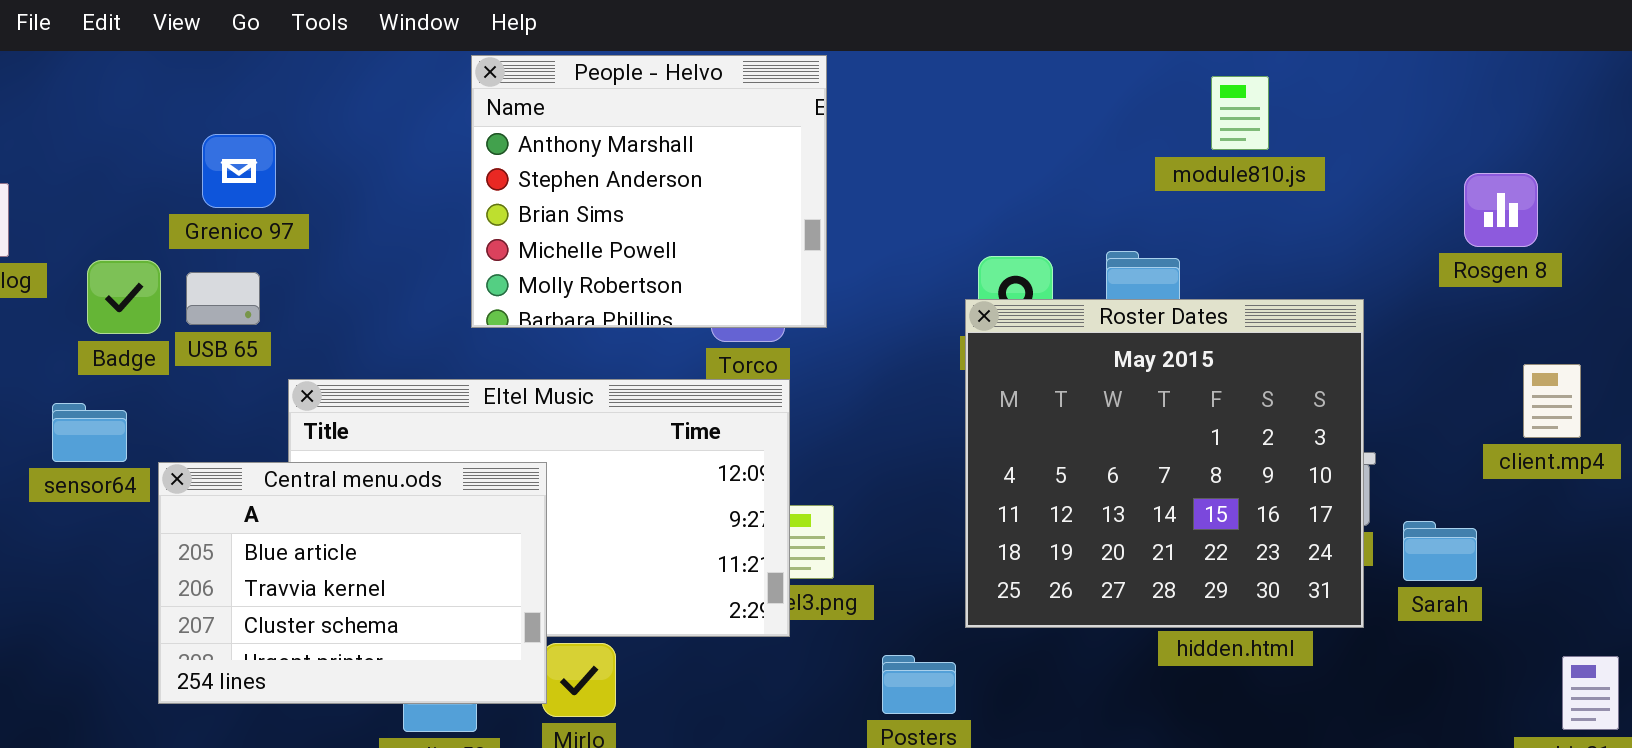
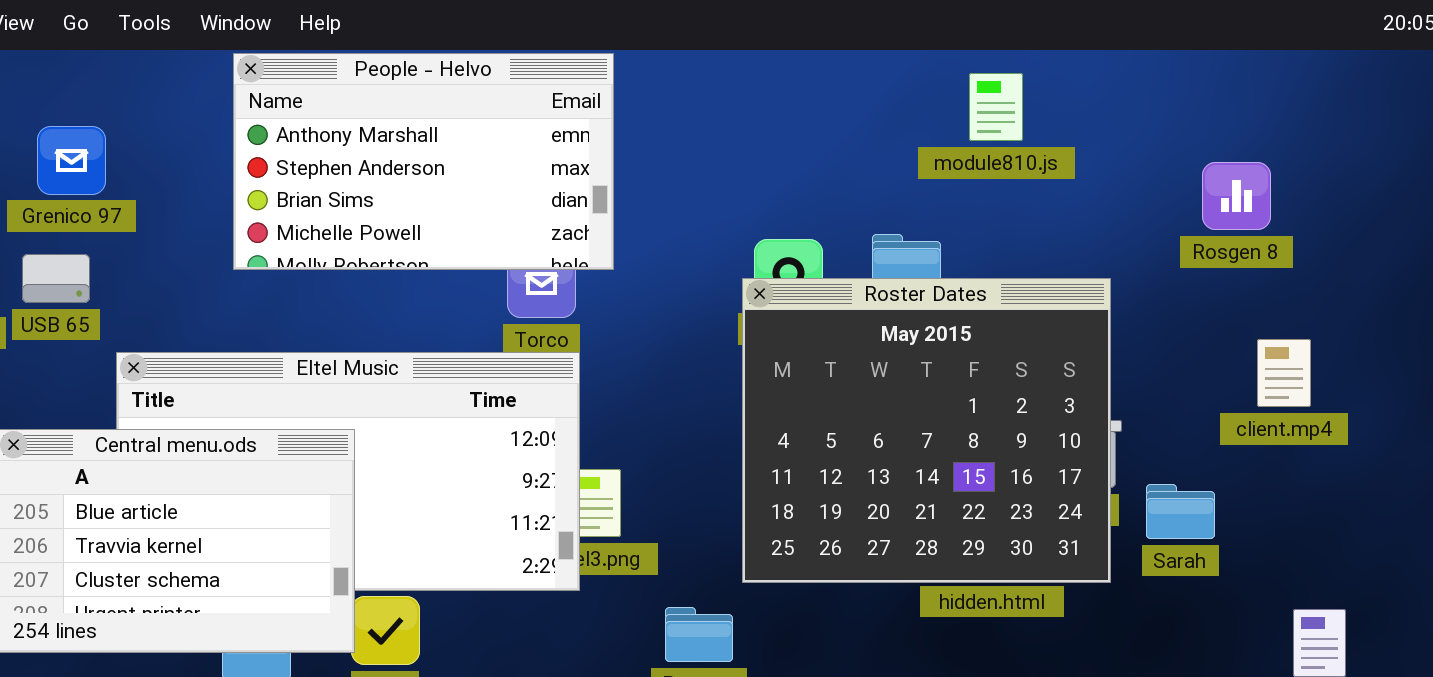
People - Helvo: [471,55,827,328] -> [233,53,614,270], resized

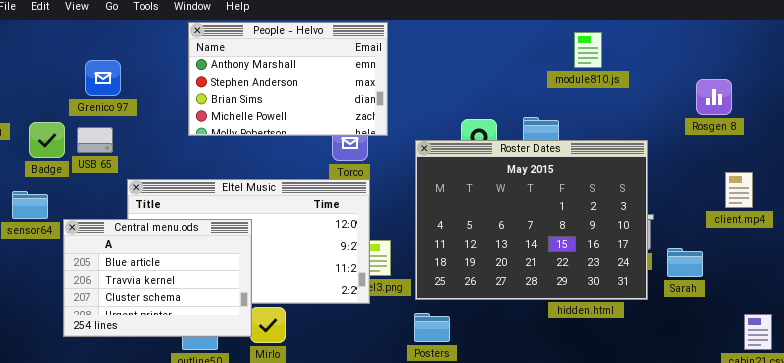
Roster Dates: [742,278,1111,583] -> [415,140,648,300], resized

